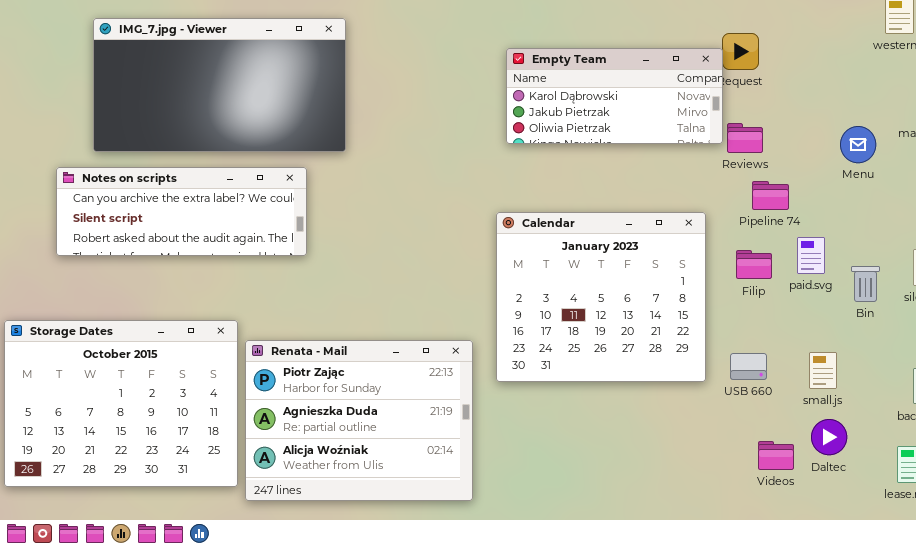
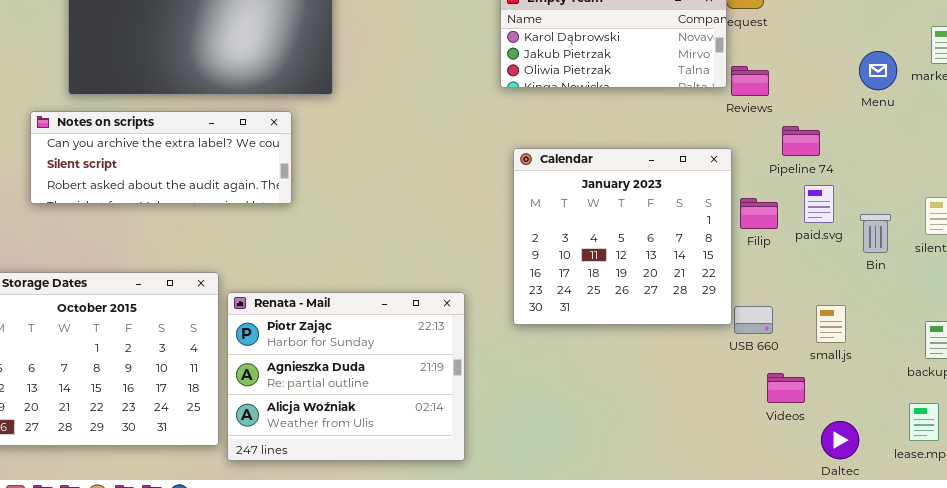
Menu: [840,126,876,163] -> [859,51,897,90], moved
Pipeline 74: [752,181,789,210] -> [782,126,820,156], moved
Calendar: [496,212,706,382] -> [513,148,732,325], moved
Daltec: [811,419,847,455] -> [821,421,859,459], moved
Videos: [758,441,794,470] -> [767,373,805,403], moved

